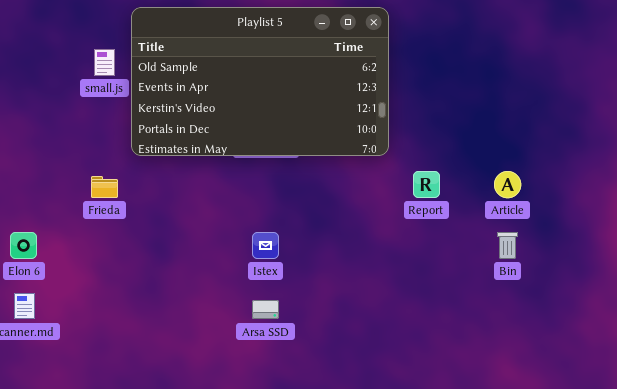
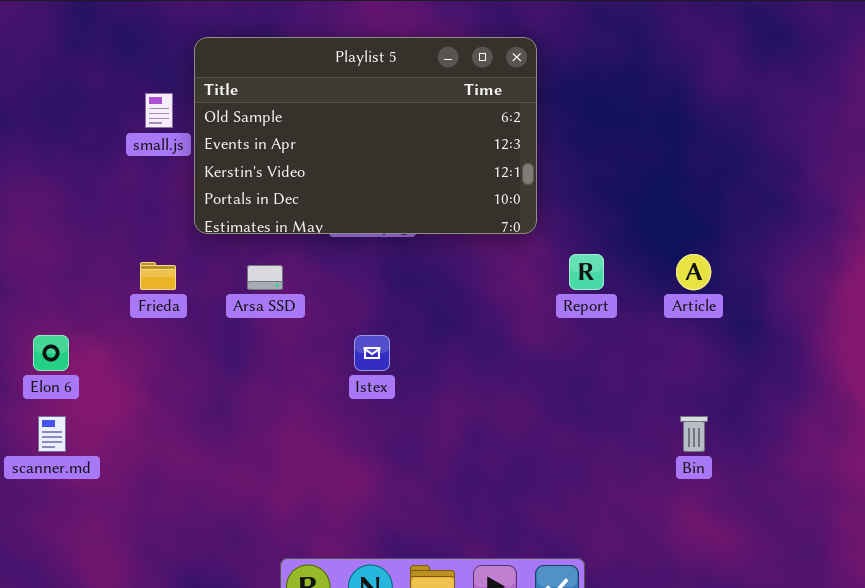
Bin: [497,232,518,259] -> [680,416,708,452], moved
Arsa SSD: [252,300,279,319] -> [247,265,283,290], moved

